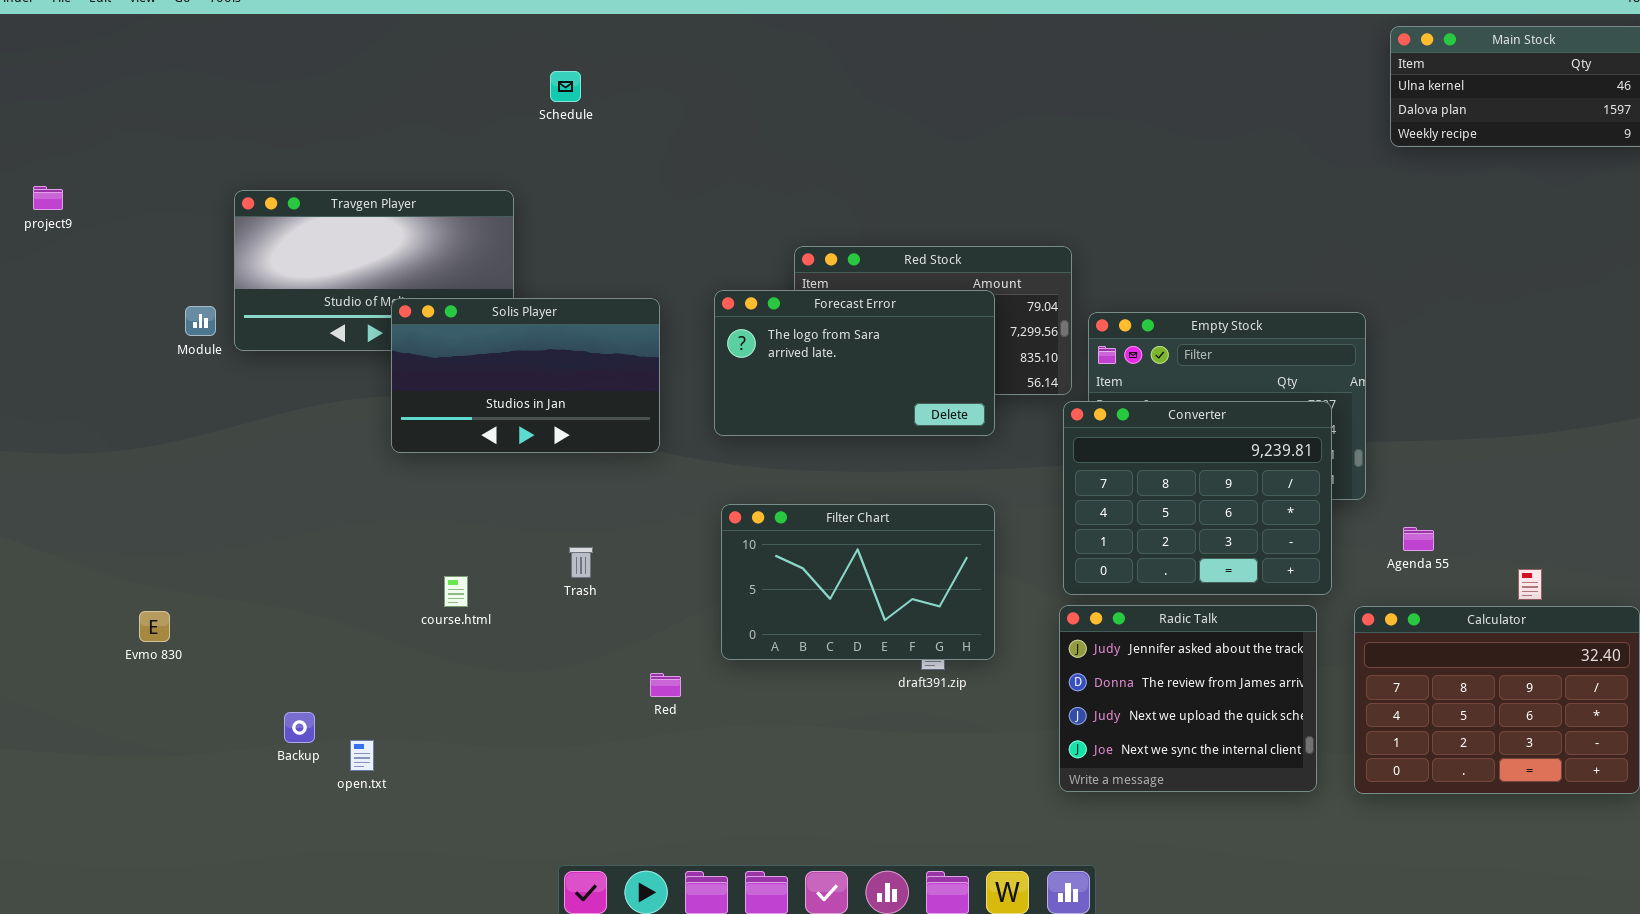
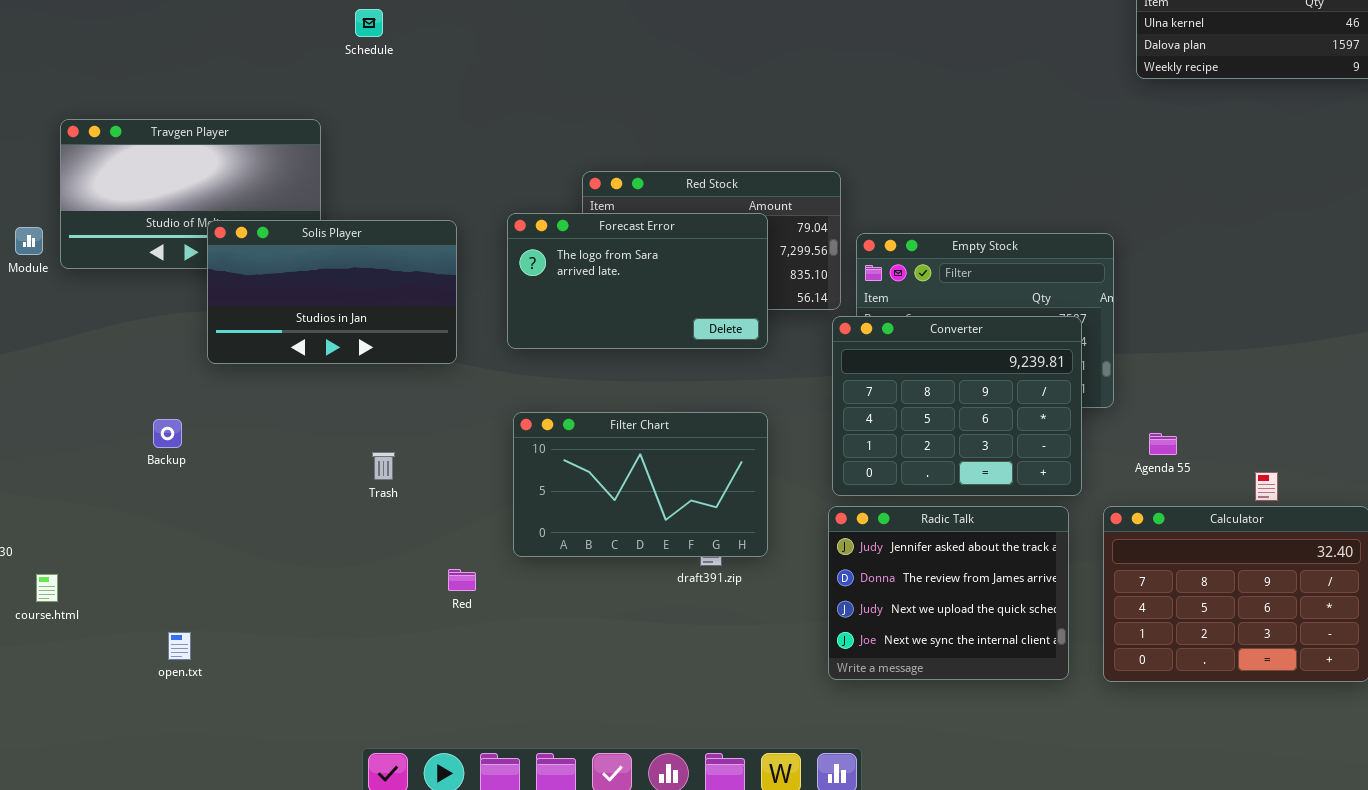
course.html: [444,576,468,607] -> [36,574,58,602], moved
Backup: [284,712,315,743] -> [153,419,182,448], moved

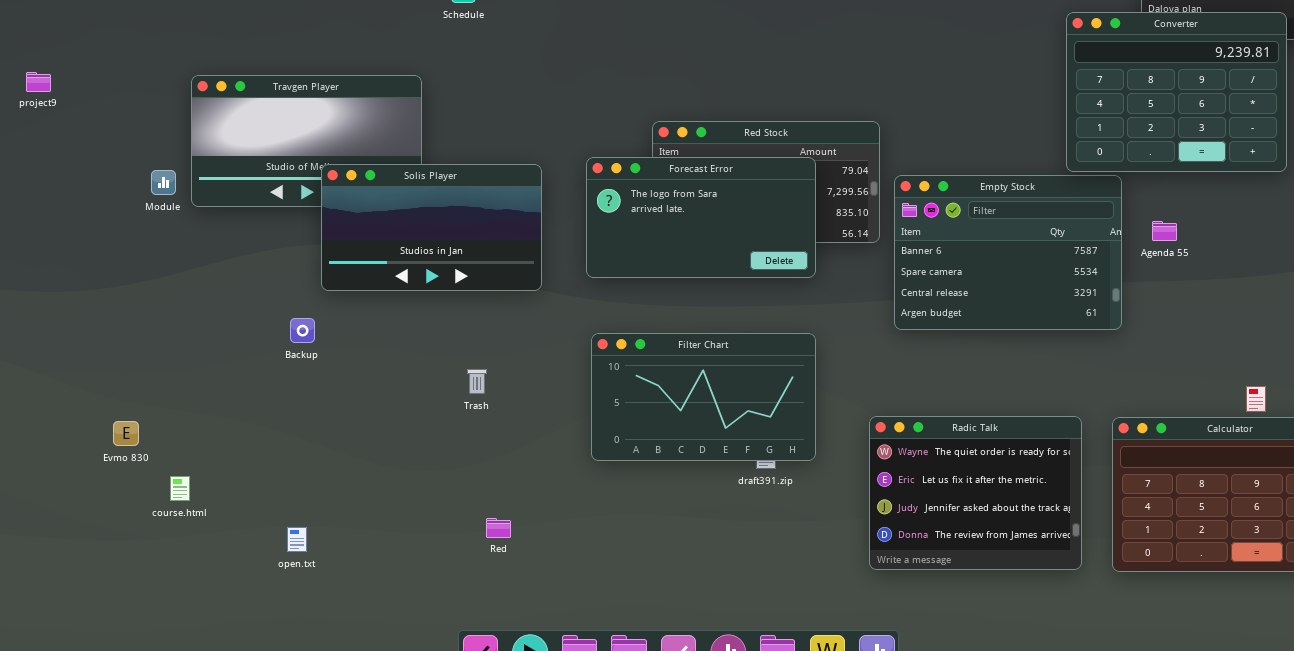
Converter: [832,316,1082,496] -> [1066,12,1287,172], moved
Backup: [153,419,182,448] -> [290,318,315,343], moved
Agenda 55: [1149,433,1177,455] -> [1152,221,1177,241], moved
Radic Talk: [828,506,1069,680] -> [869,416,1082,570], scrolled up 2 rows
Red: [448,569,476,591] -> [486,518,511,538], moved

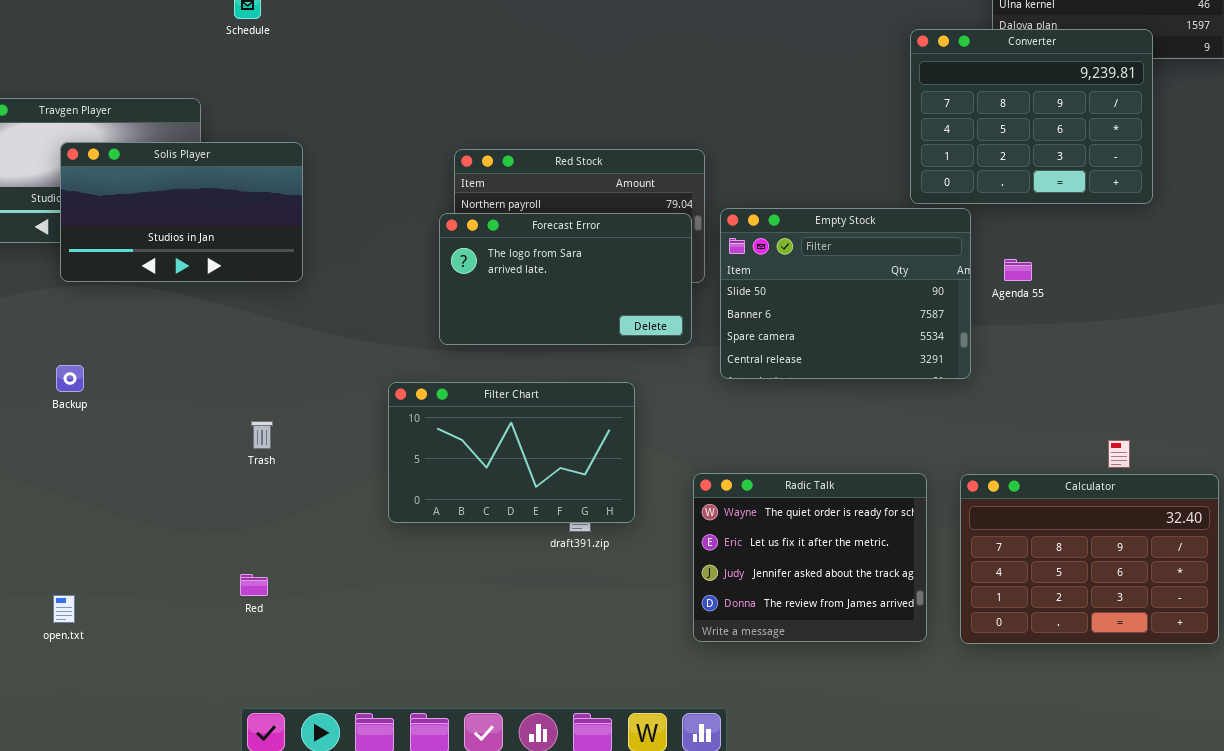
Forecast Error: [586,157,816,278] -> [439,213,692,345], moved
Solis Player: [321,164,542,291] -> [60,142,303,282], moved
Empty Stock: [894,175,1122,330] -> [720,208,971,379], scrolled up 1 row
Red: [486,518,511,538] -> [240,574,268,596], moved

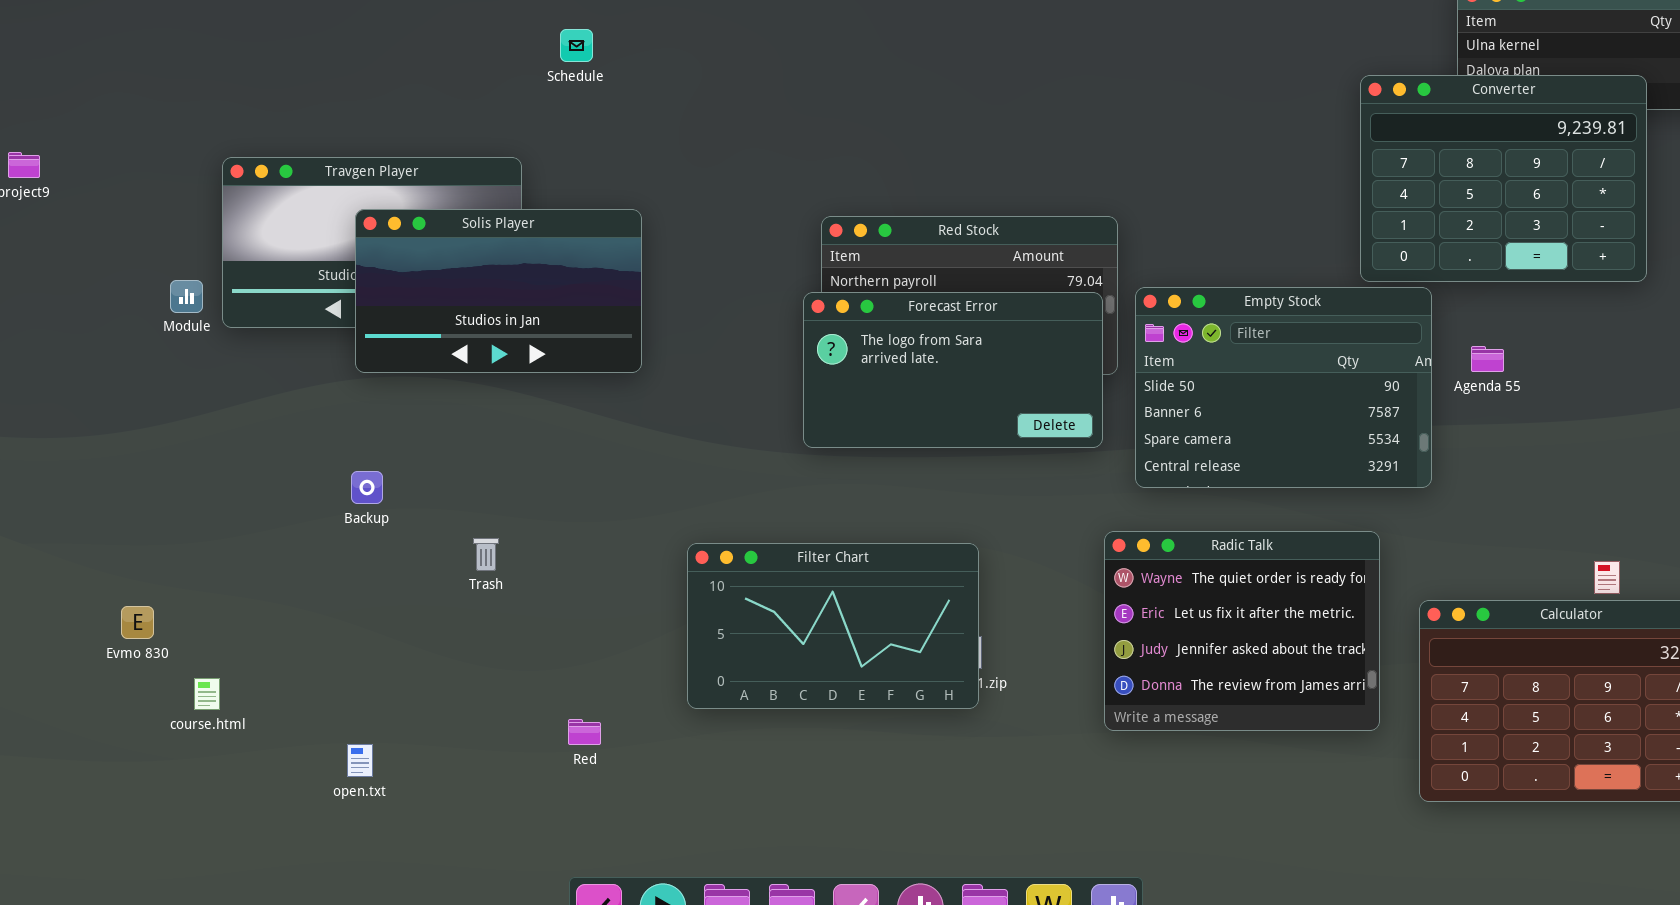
Filter Chart: [388,382,635,523] -> [687,543,979,709], moved
Trash: [251,421,273,449] -> [473,538,499,571], moved
Radic Talk: [693,473,927,642] -> [1104,531,1380,731], moved

